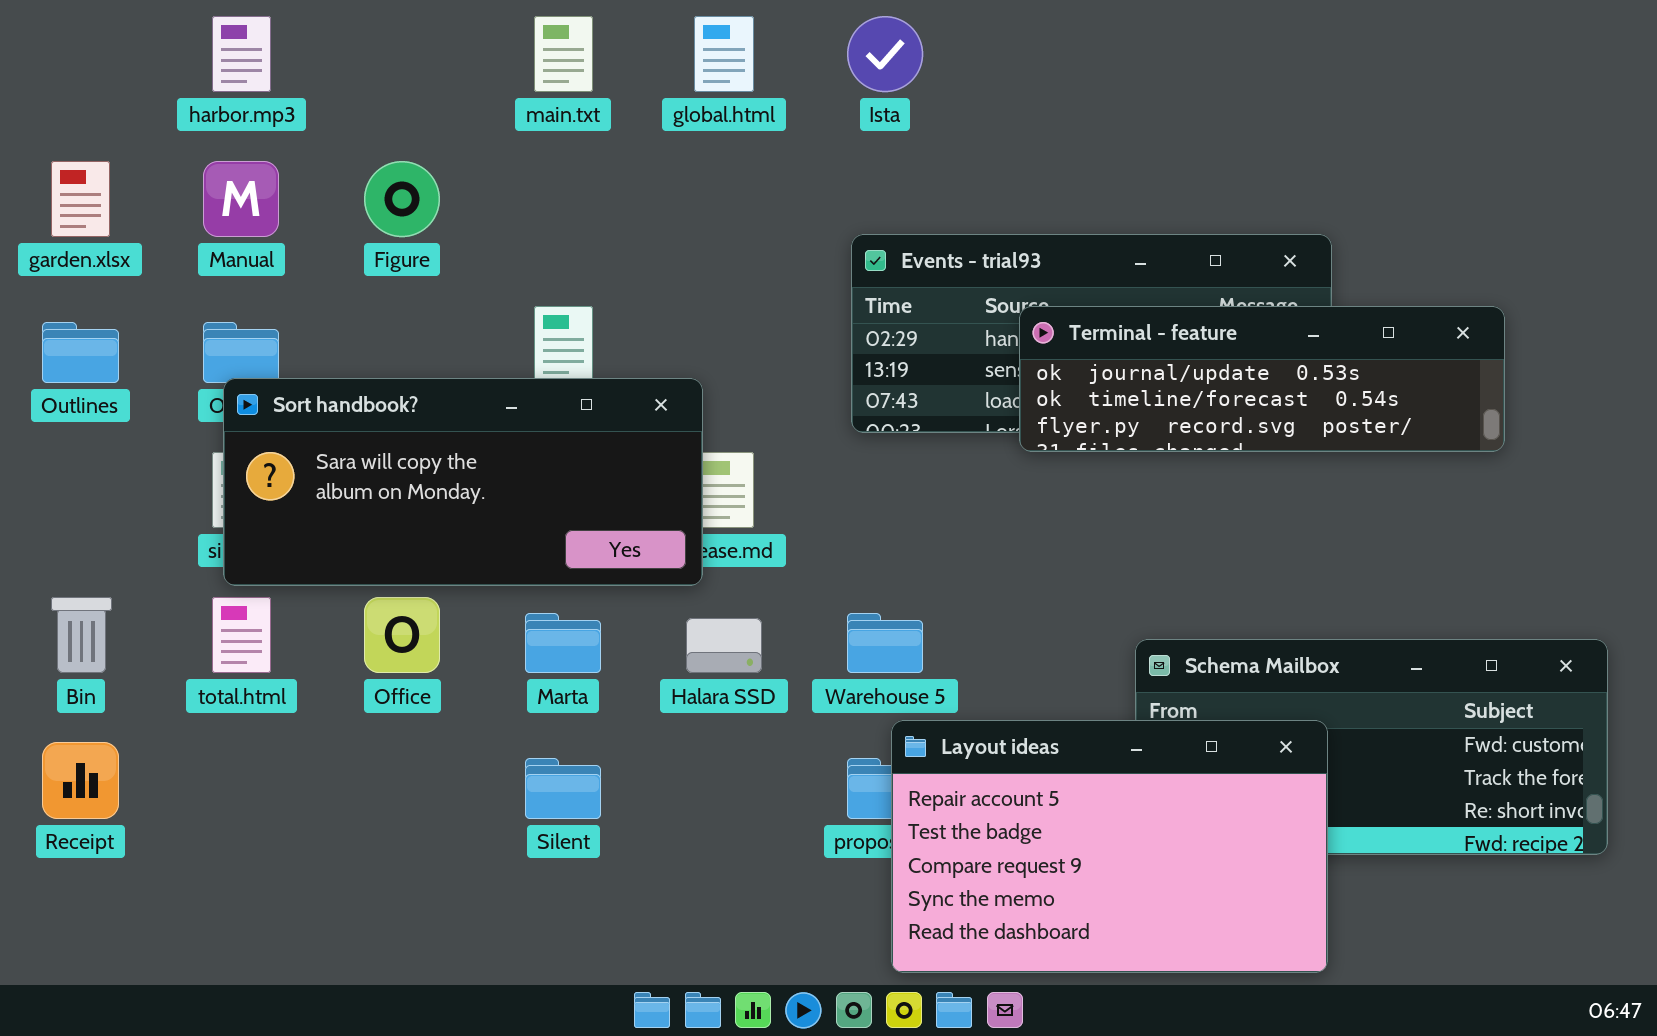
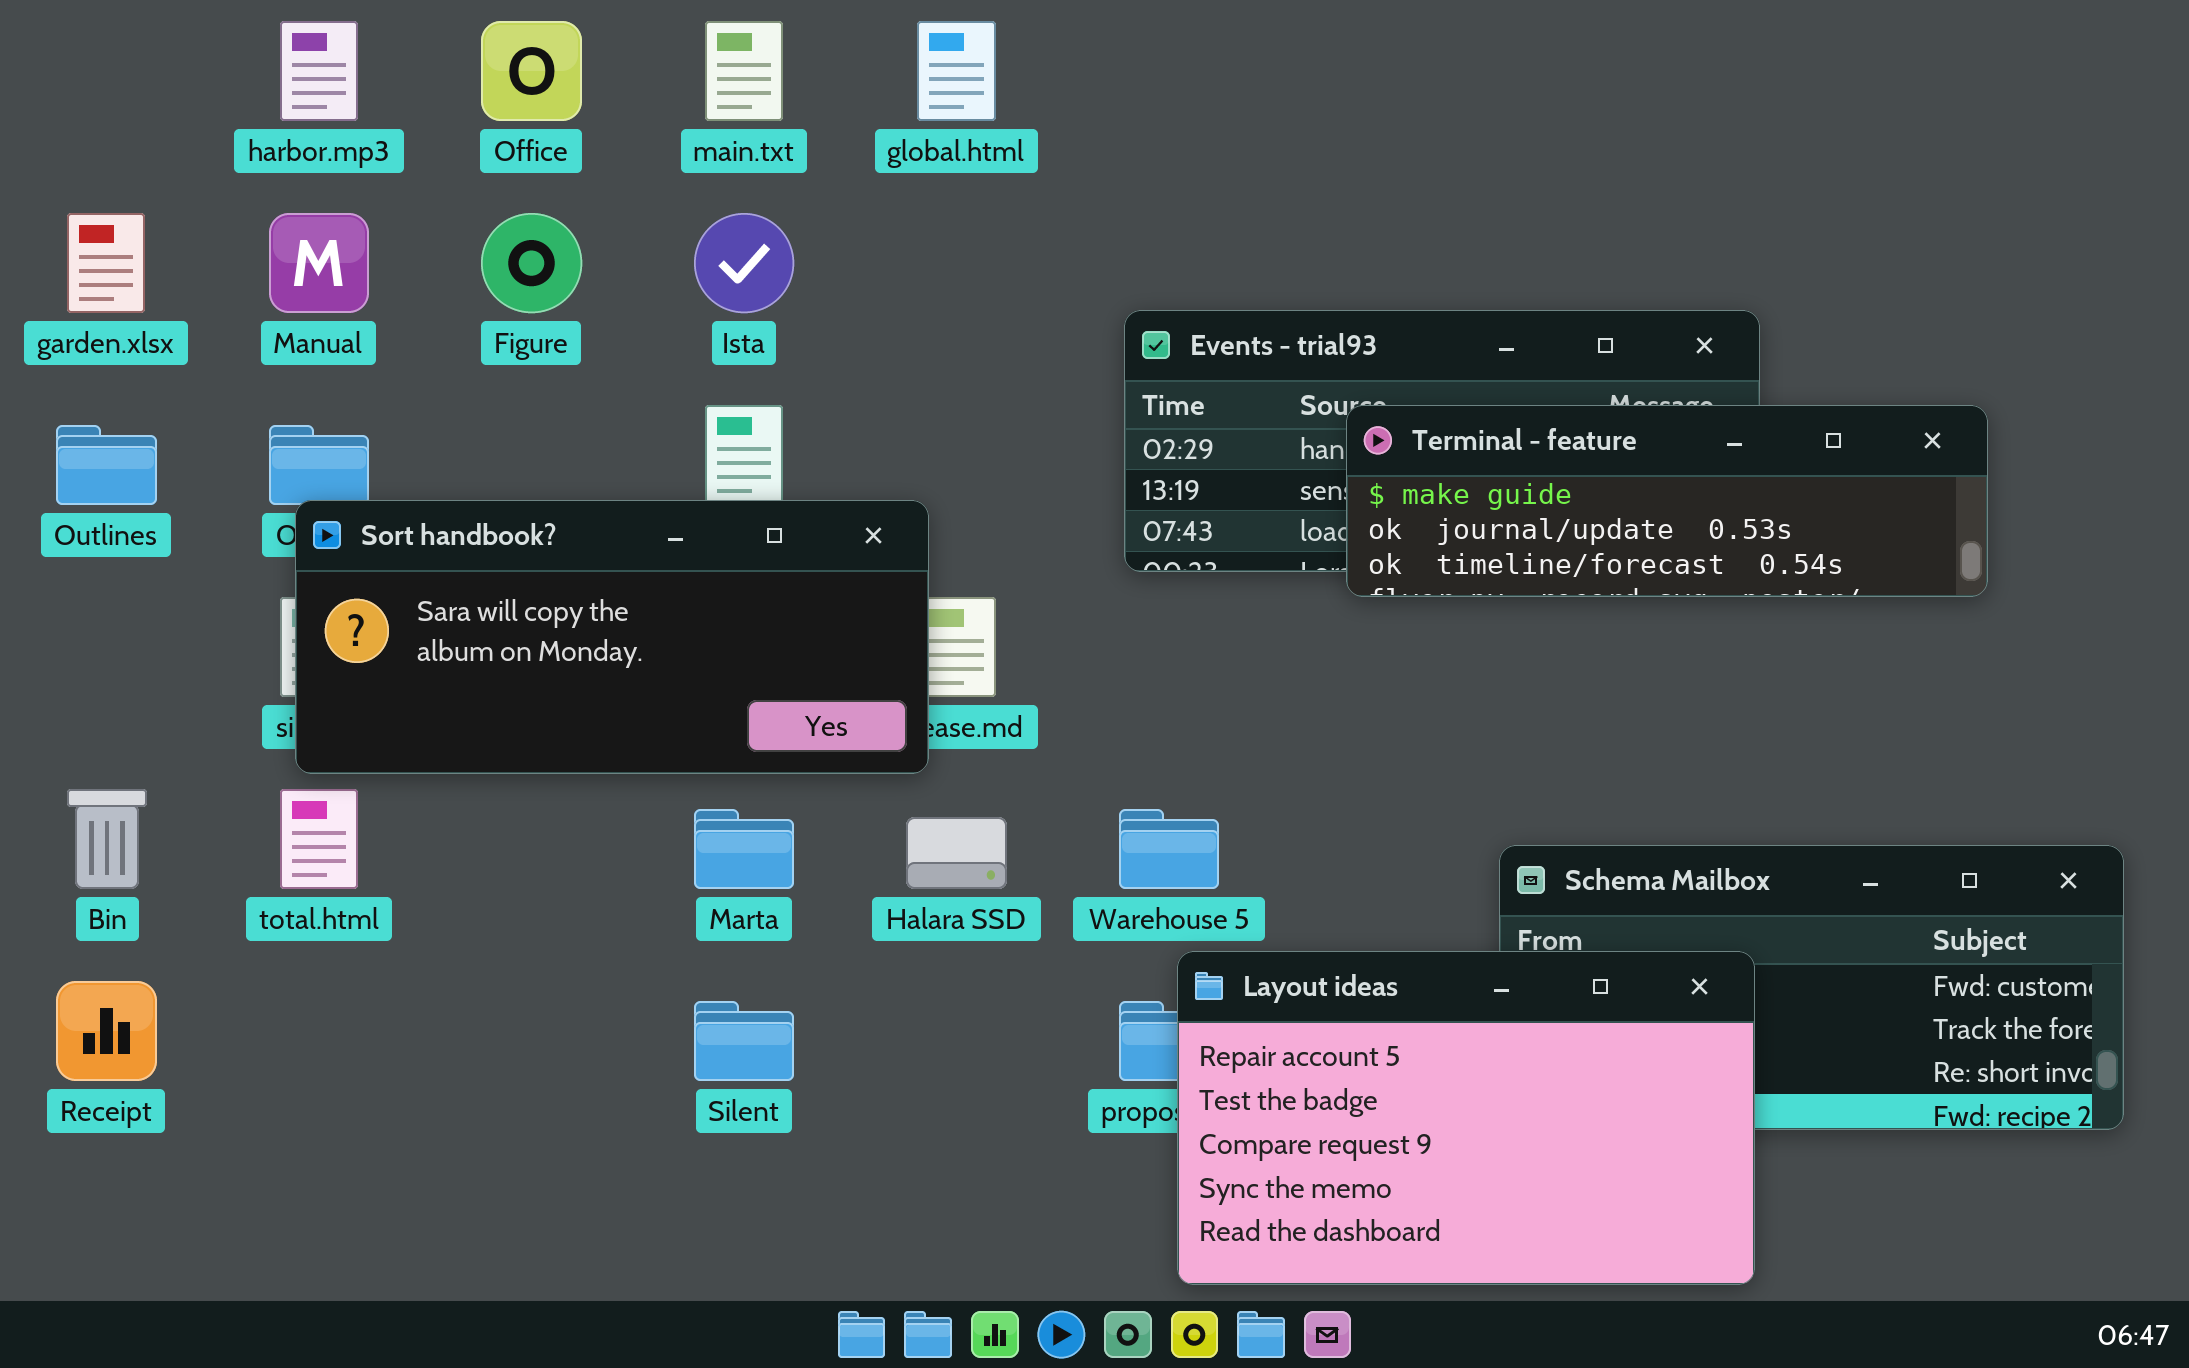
Ista: [847,16,923,92] -> [694,213,794,313], moved
Terminal - feature: [1019,306,1505,452] -> [1346,405,1988,597], scrolled up 1 row
Office: [364,597,440,673] -> [481,21,582,121], moved

